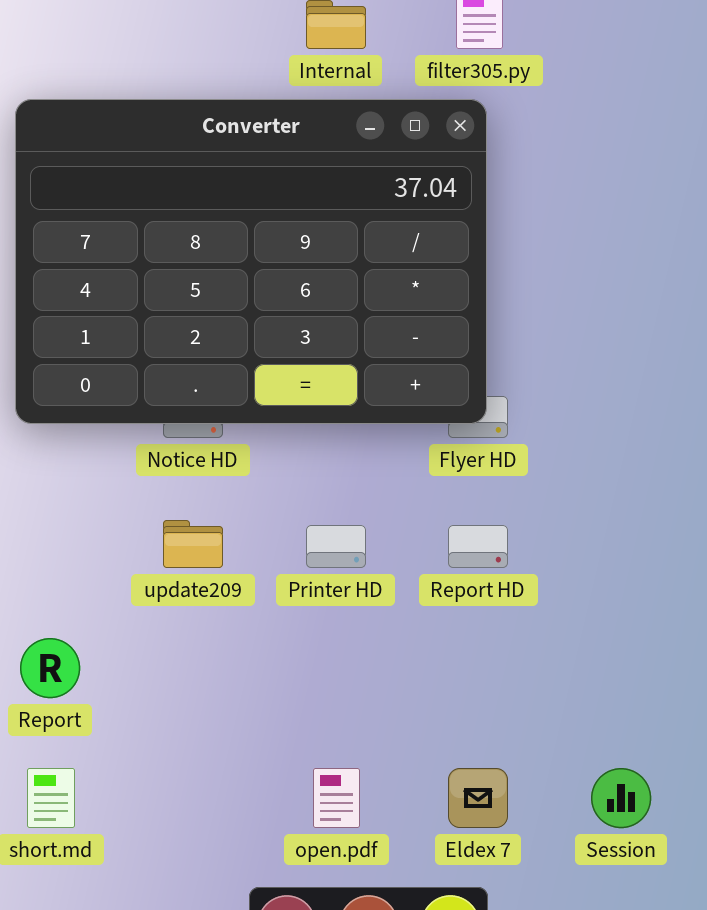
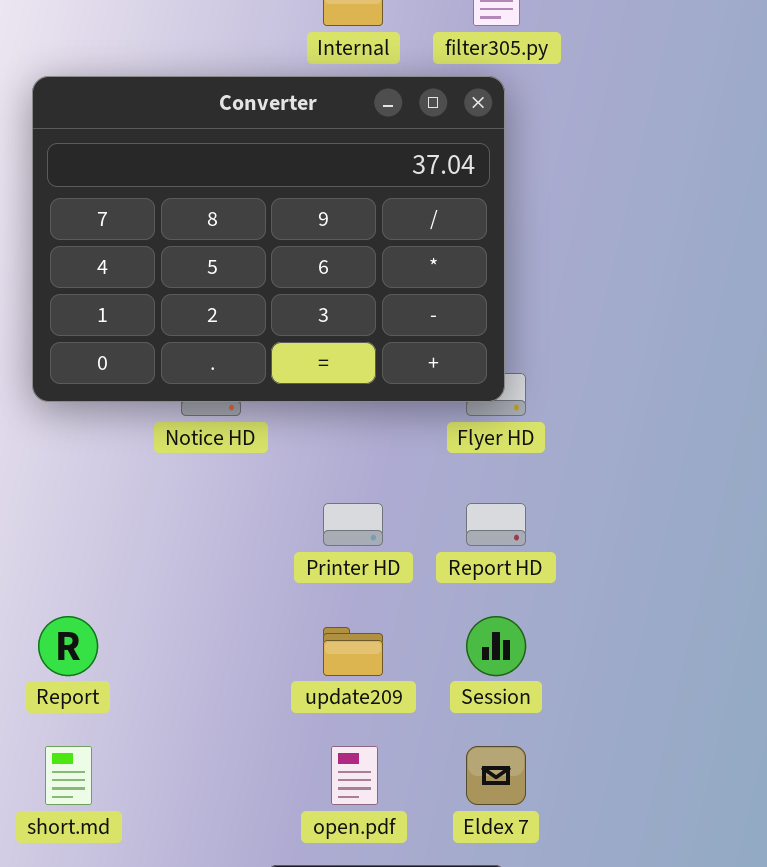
update209: [163,520,223,568] -> [323,627,383,676], moved
Session: [591,768,651,828] -> [466,616,526,676], moved

